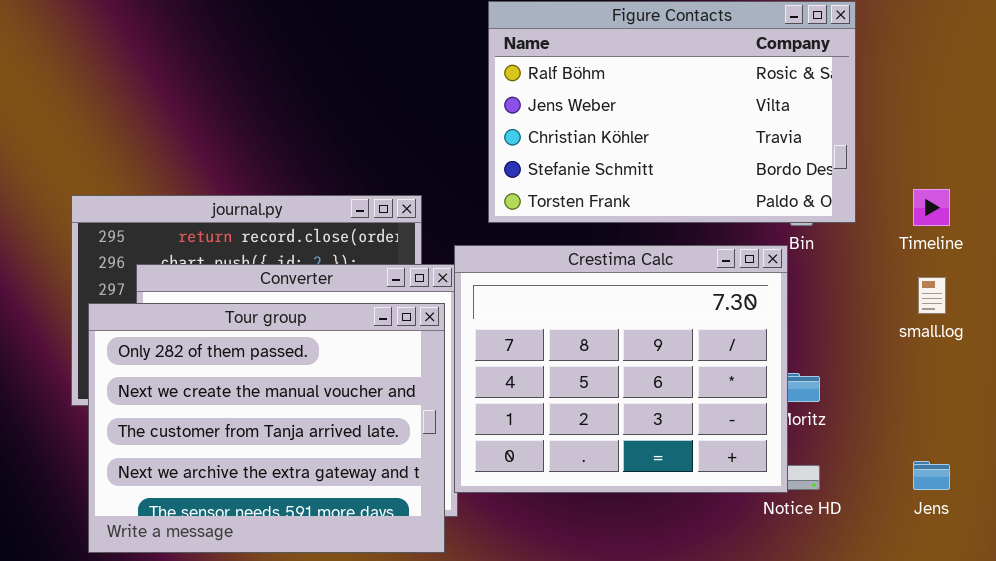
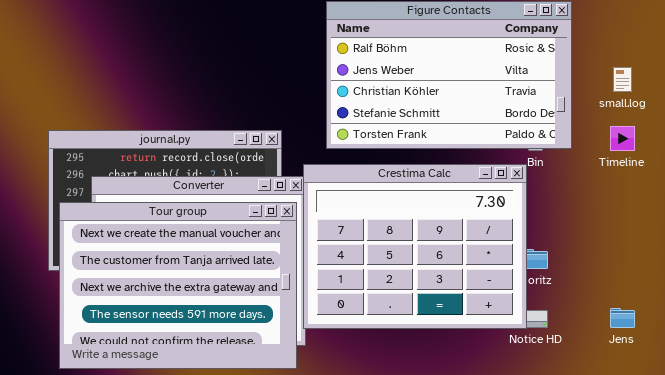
small.log: [918,277,946,314] -> [613,67,632,92], moved
Tour group: [88,303,445,553] -> [59,202,297,369], scrolled down 1 row

